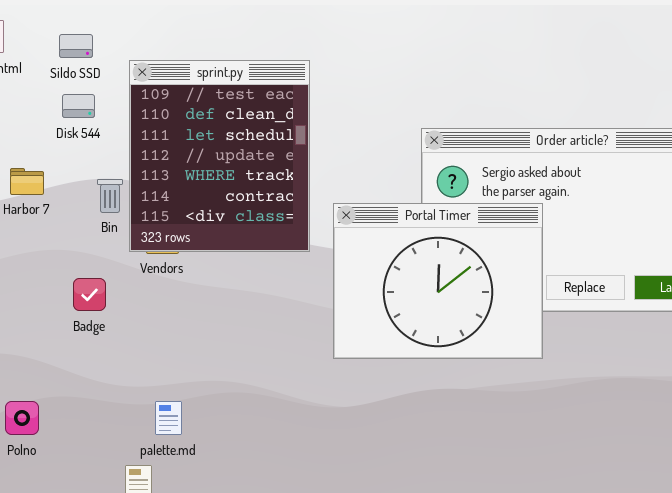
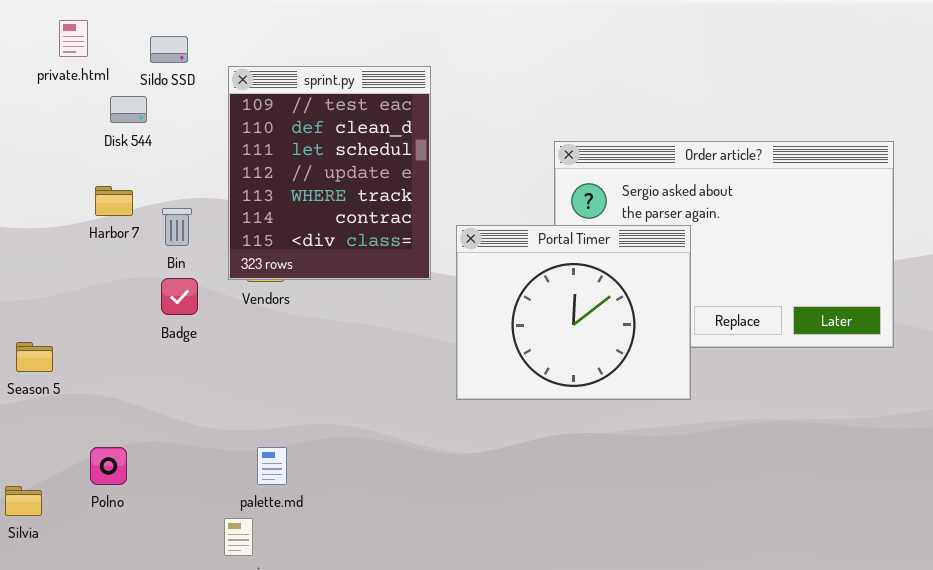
Disk 544: [62,94,95,118] -> [110,96,147,123], moved
Bin: [97,179,123,213] -> [162,208,192,246], moved
Badge: [73,278,106,311] -> [161,278,198,315], moved

